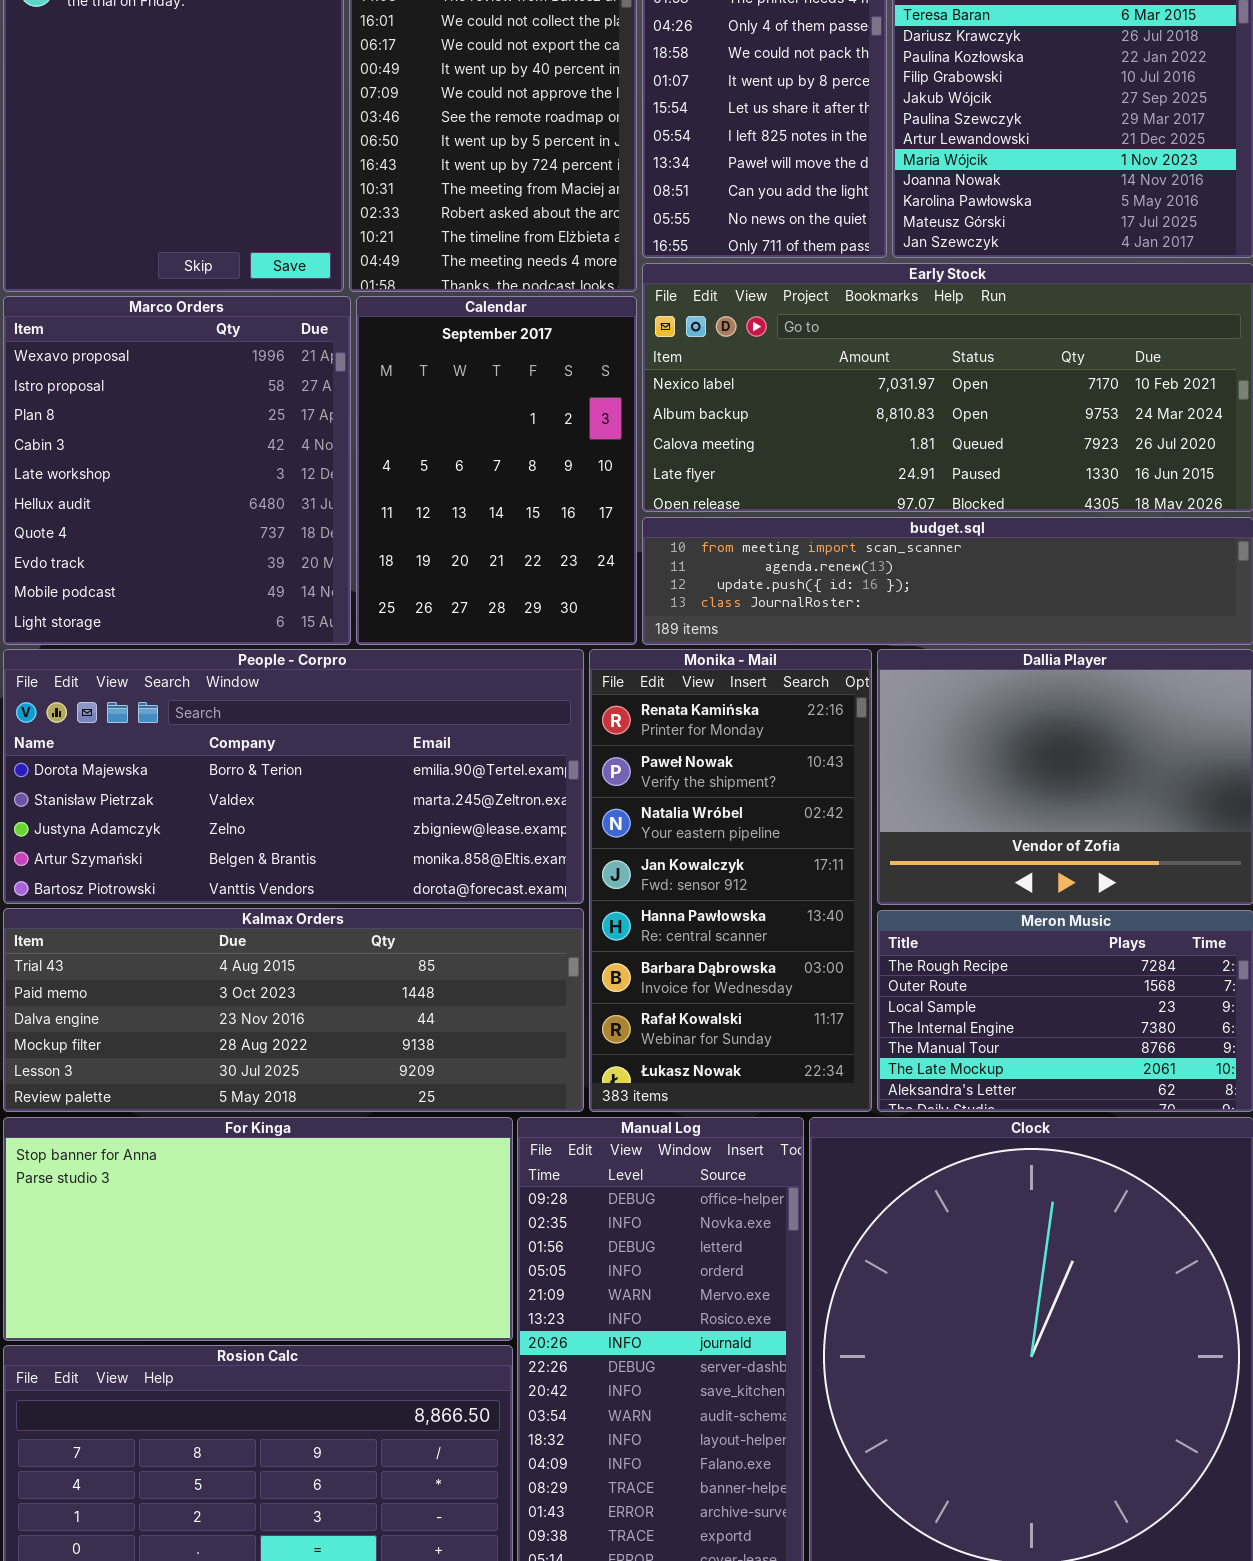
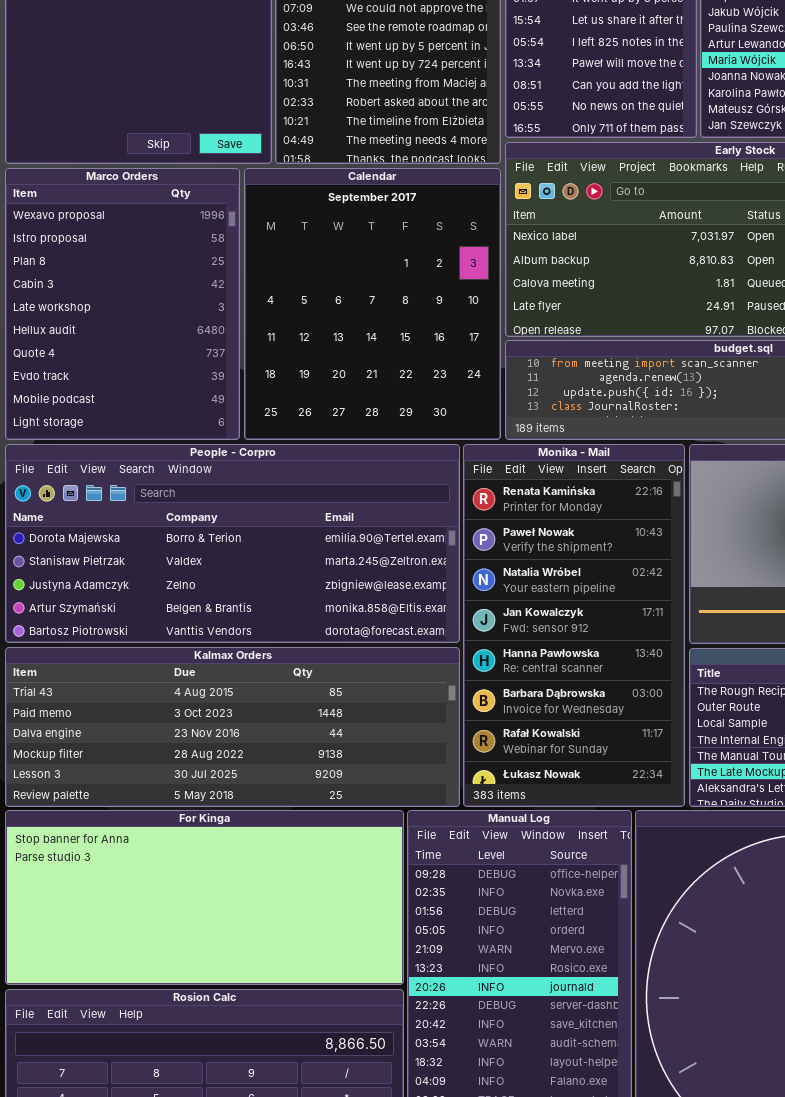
Marco Orders: [3,296,351,645] -> [5,168,240,440], resized
Calendar: [356,296,637,645] -> [244,168,501,440], resized

